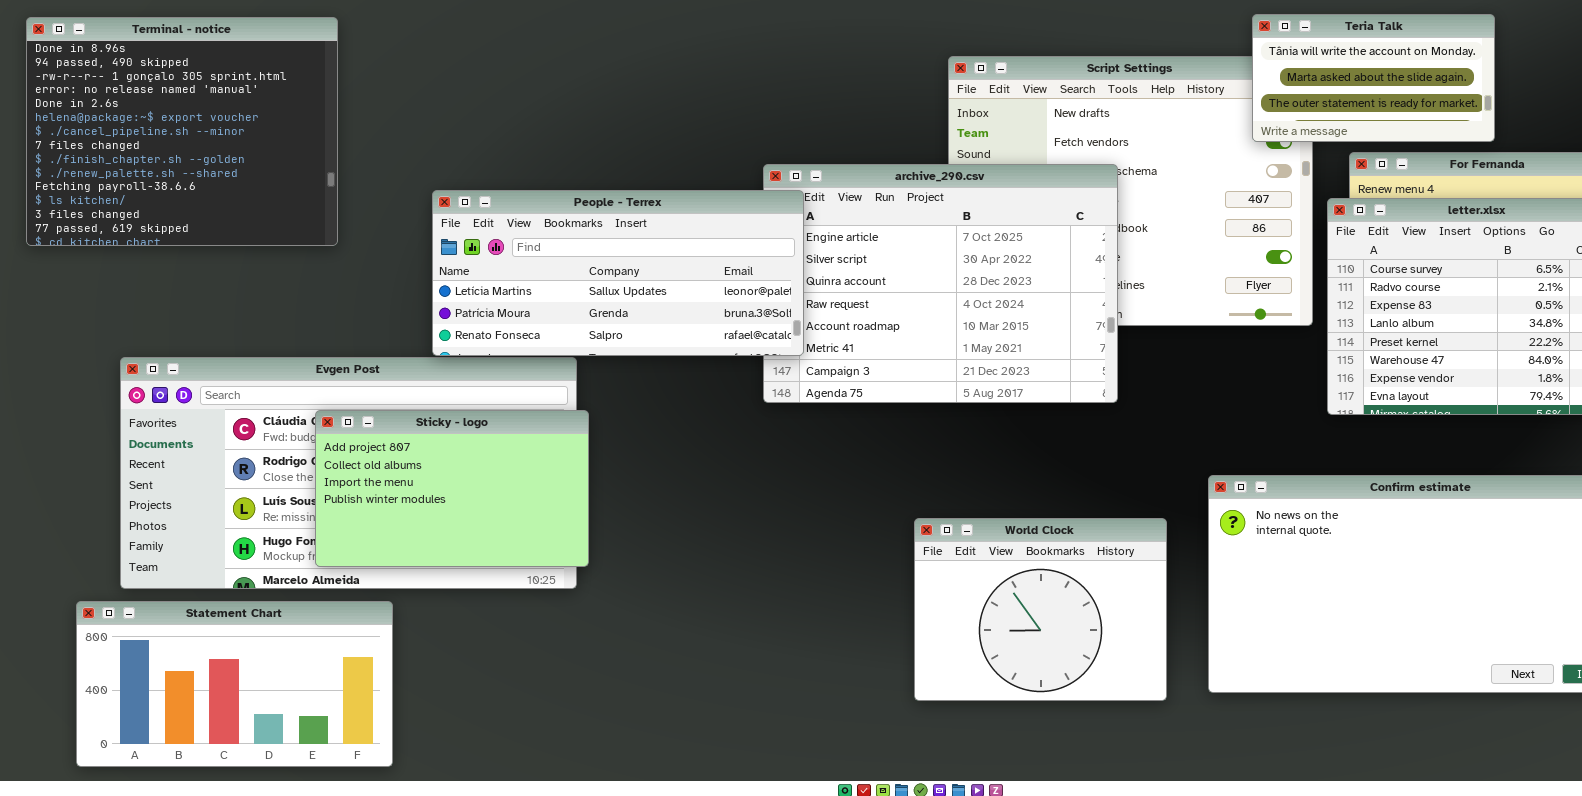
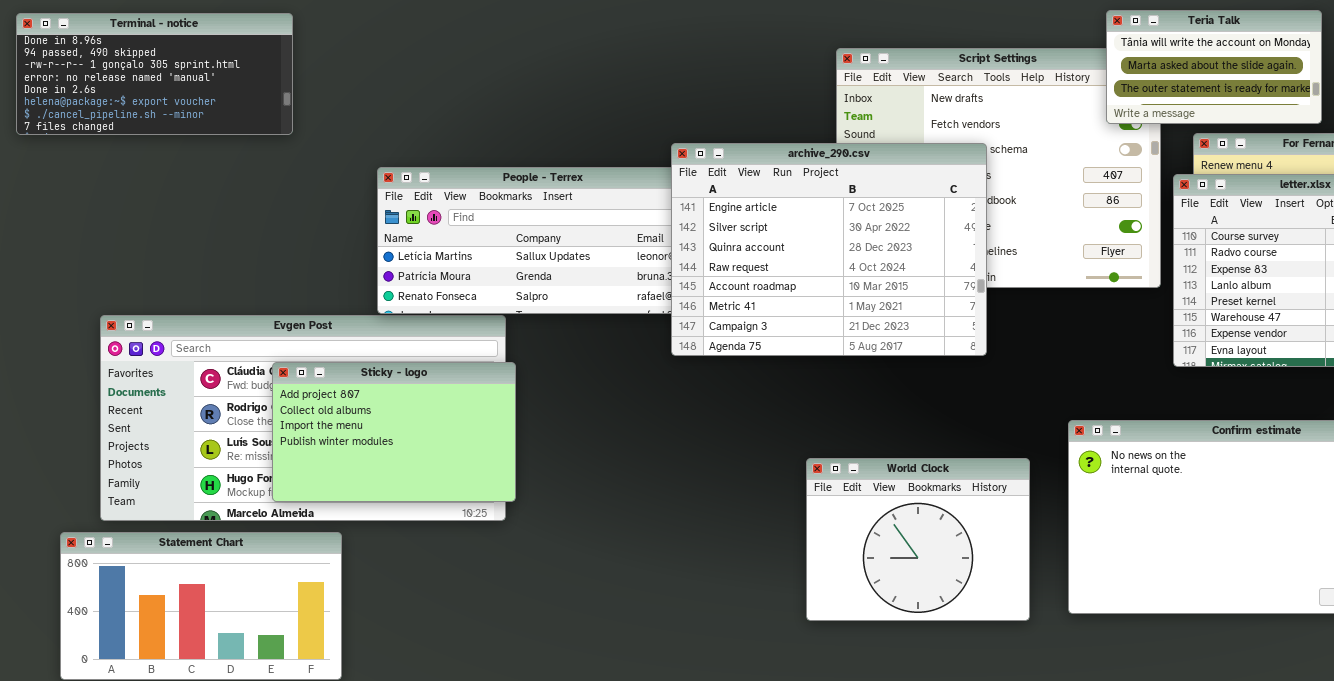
Terminal - notice: [26,17,338,246] -> [16,13,293,135], resized
archive_290.csv: [763,164,1118,403] -> [671,143,987,356], raised

